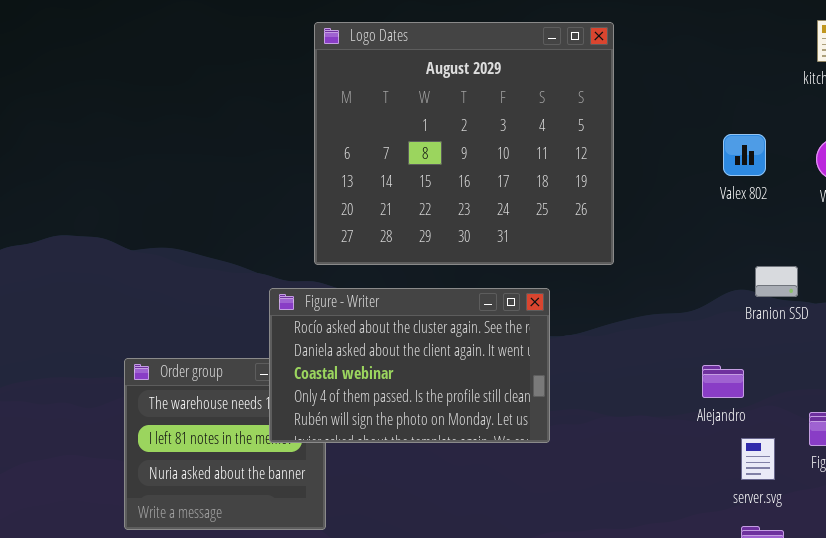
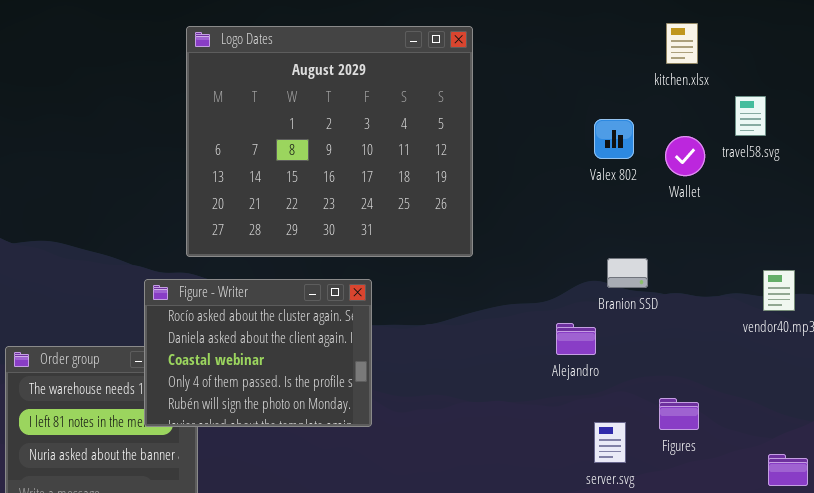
Valex 802: [723,134,766,176] -> [594,119,634,159], moved
Figure - Writer: [269,288,550,443] -> [144,279,372,427], resized
Alejandro: [702,365,744,398] -> [556,323,596,355], moved

